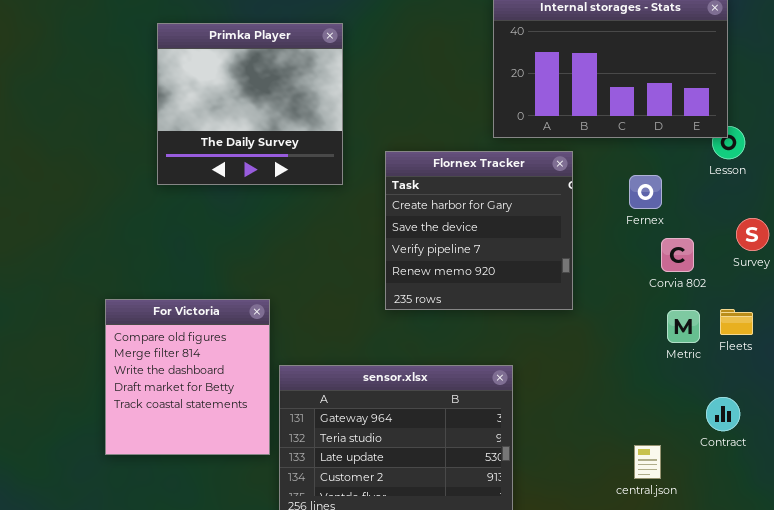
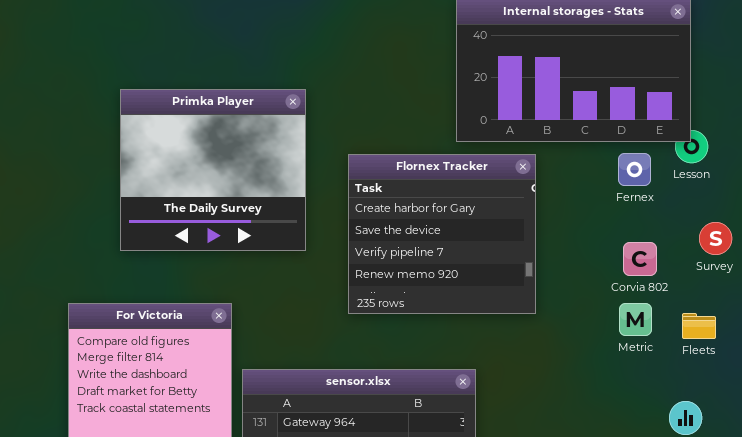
Primka Player: [157,23,343,185] -> [120,89,306,251], moved
Fernex: [629,175,662,209] -> [618,153,651,186], moved
Metric: [667,310,700,343] -> [619,303,652,336], moved

